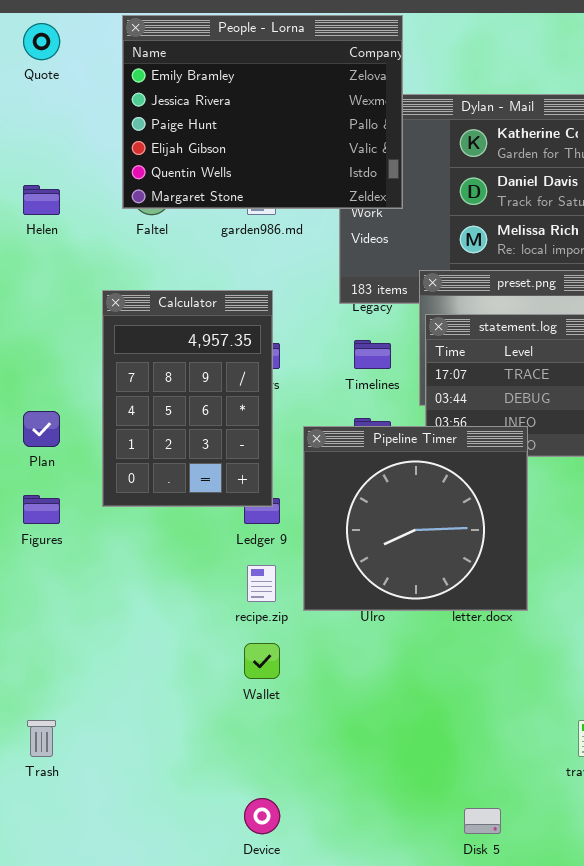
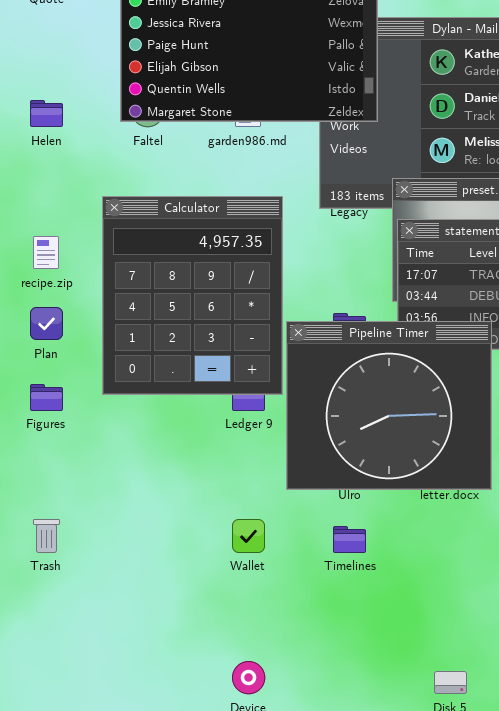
Calculator: [102,290,273,507] -> [102,196,283,395], resized
Timelines: [354,340,391,369] -> [333,526,366,553], moved
recipe.zip: [247,565,276,602] -> [33,236,59,269], moved
Trash: [27,720,56,757] -> [33,519,60,553], moved

